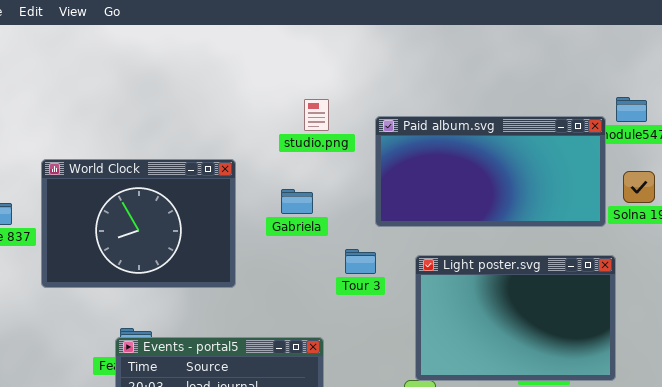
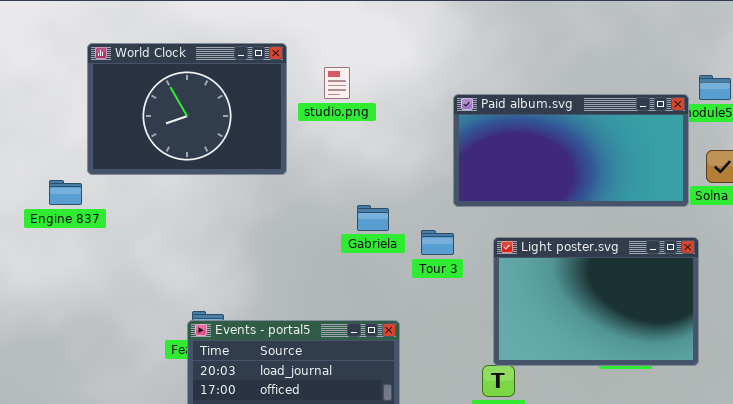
studio.png: [304,99,329,131] -> [324,67,350,99], moved
World Clock: [41,159,236,288] -> [87,43,287,175], moved
Gabriela: [281,189,313,214] -> [357,205,389,231], moved

